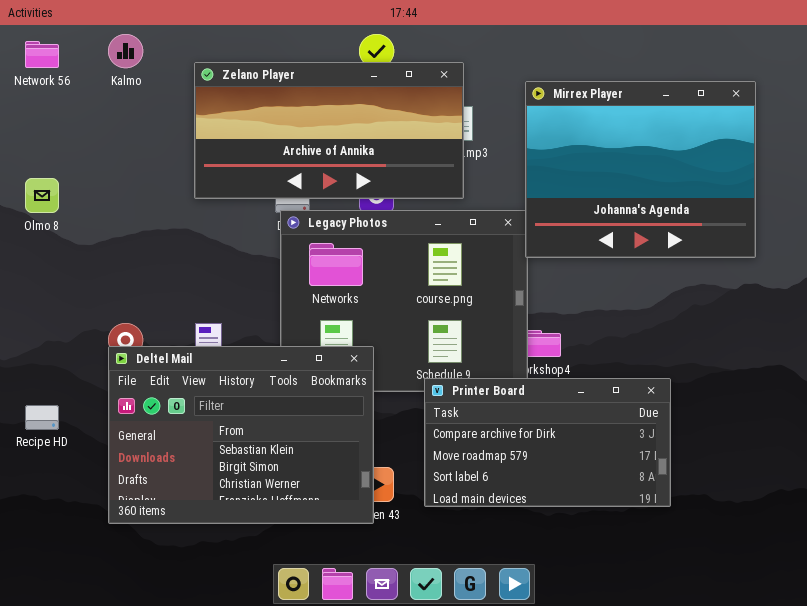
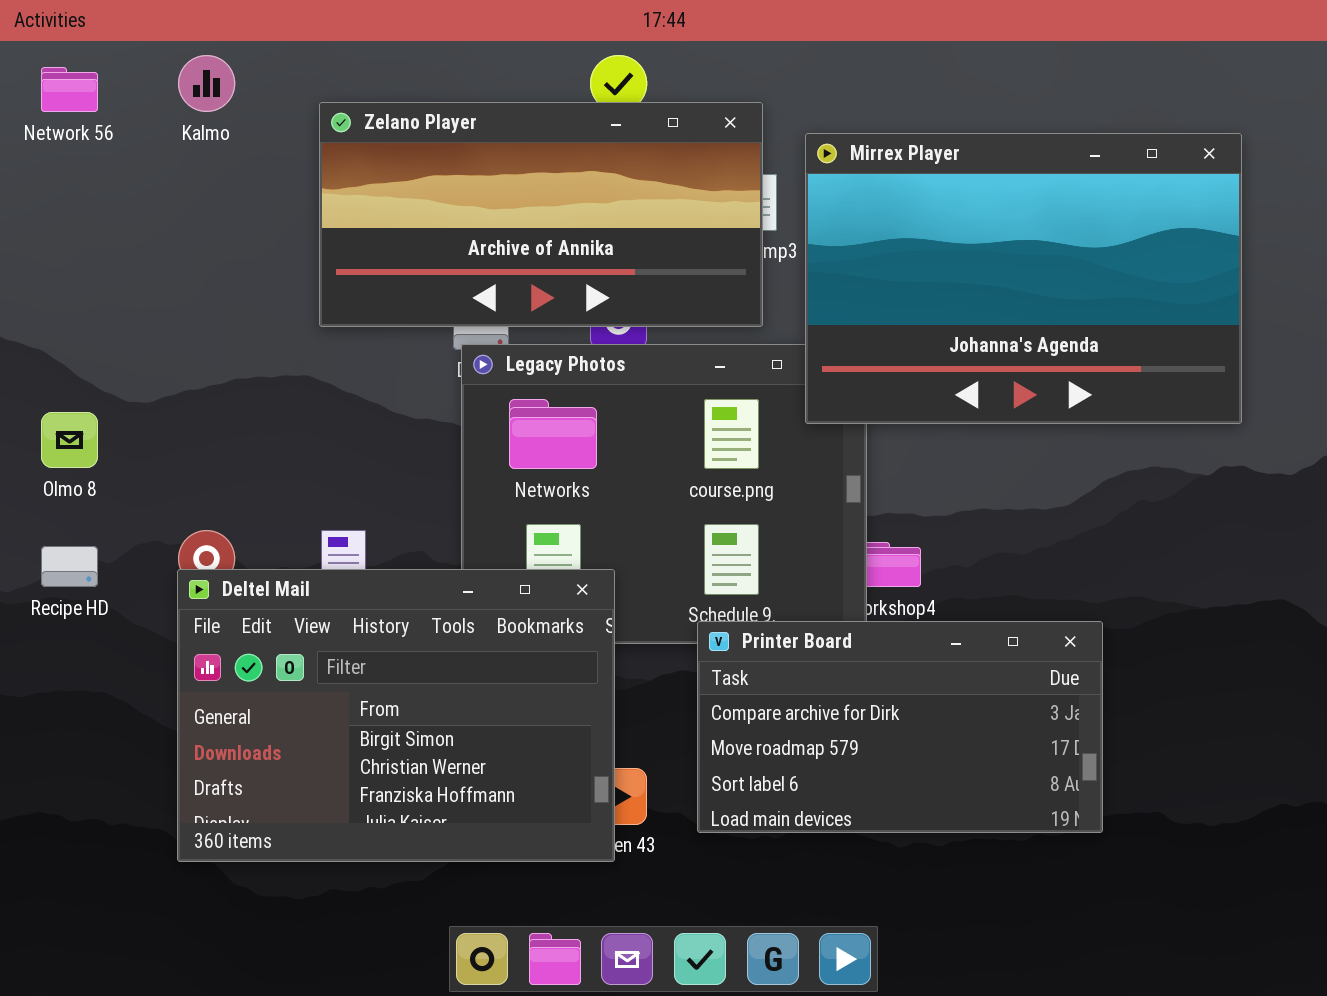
Mirrex Player: [525,81,756,258] -> [805,133,1242,424], resized
Olmo 8: [25,178,59,213] -> [41,412,98,468], moved
Deltel Mail: [108,346,374,524] -> [177,569,615,862], scrolled down 1 row
Recipe HD: [25,405,59,430] -> [41,546,98,587], moved

